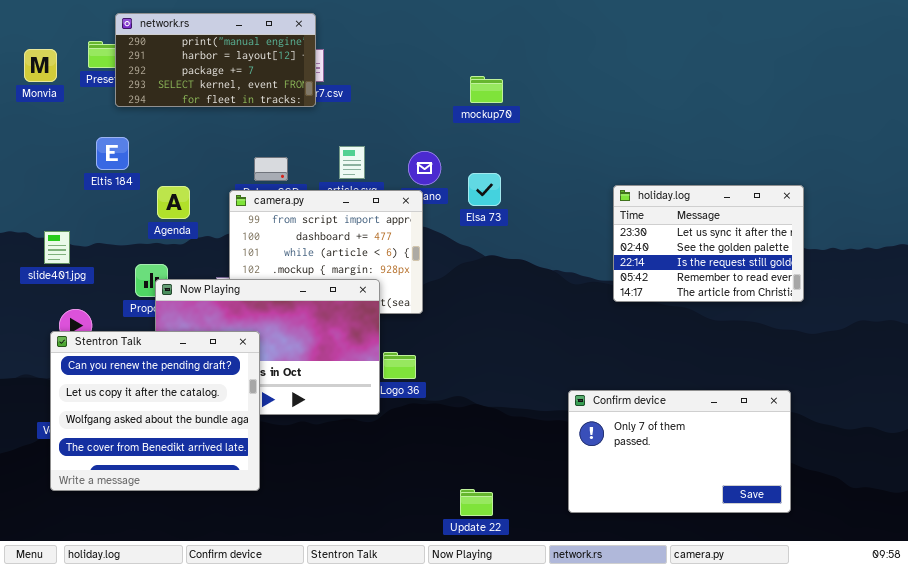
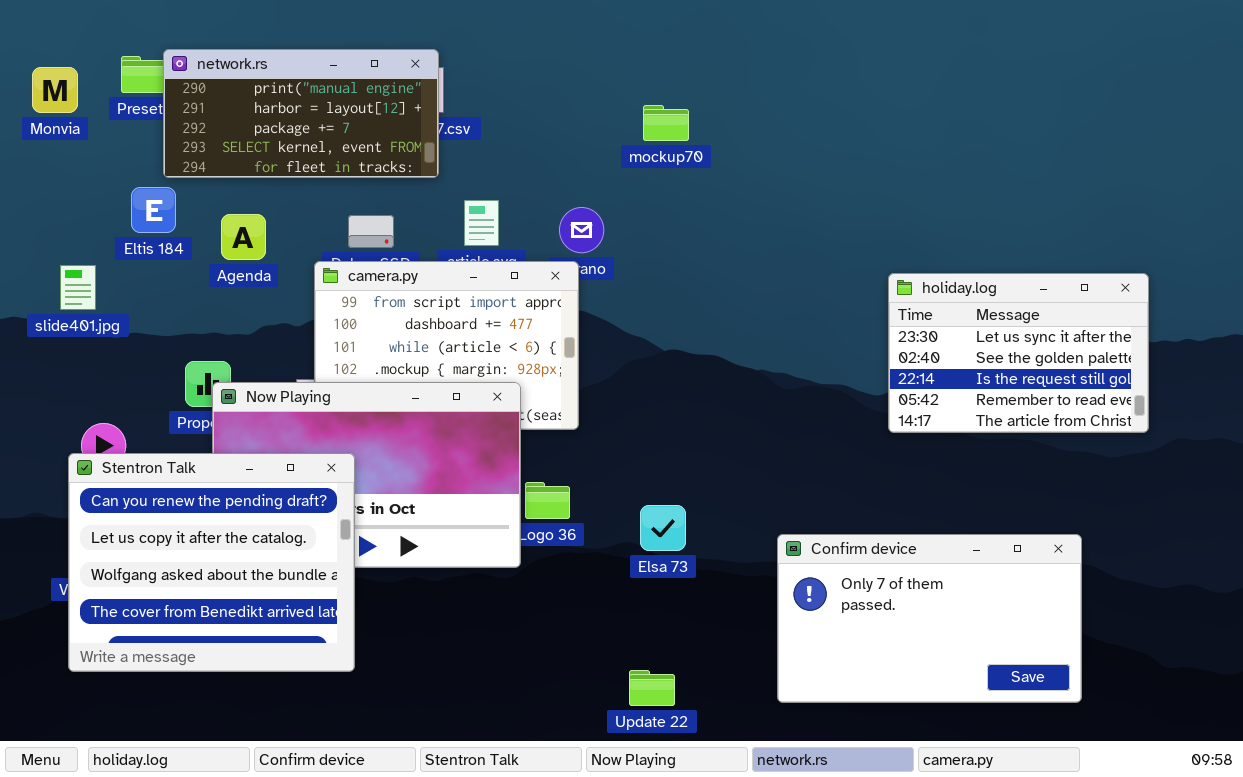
network.rs: [115,13,316,107] -> [163,49,439,178], moved
Elsa 73: [468,173,501,206] -> [640,505,686,551], moved
holiday.log: [613,185,804,302] -> [888,273,1149,433], moved
Agenda: [157,186,190,219] -> [221,214,266,260], moved
slide401.jpg: [44,231,70,264] -> [60,265,96,310], moved

